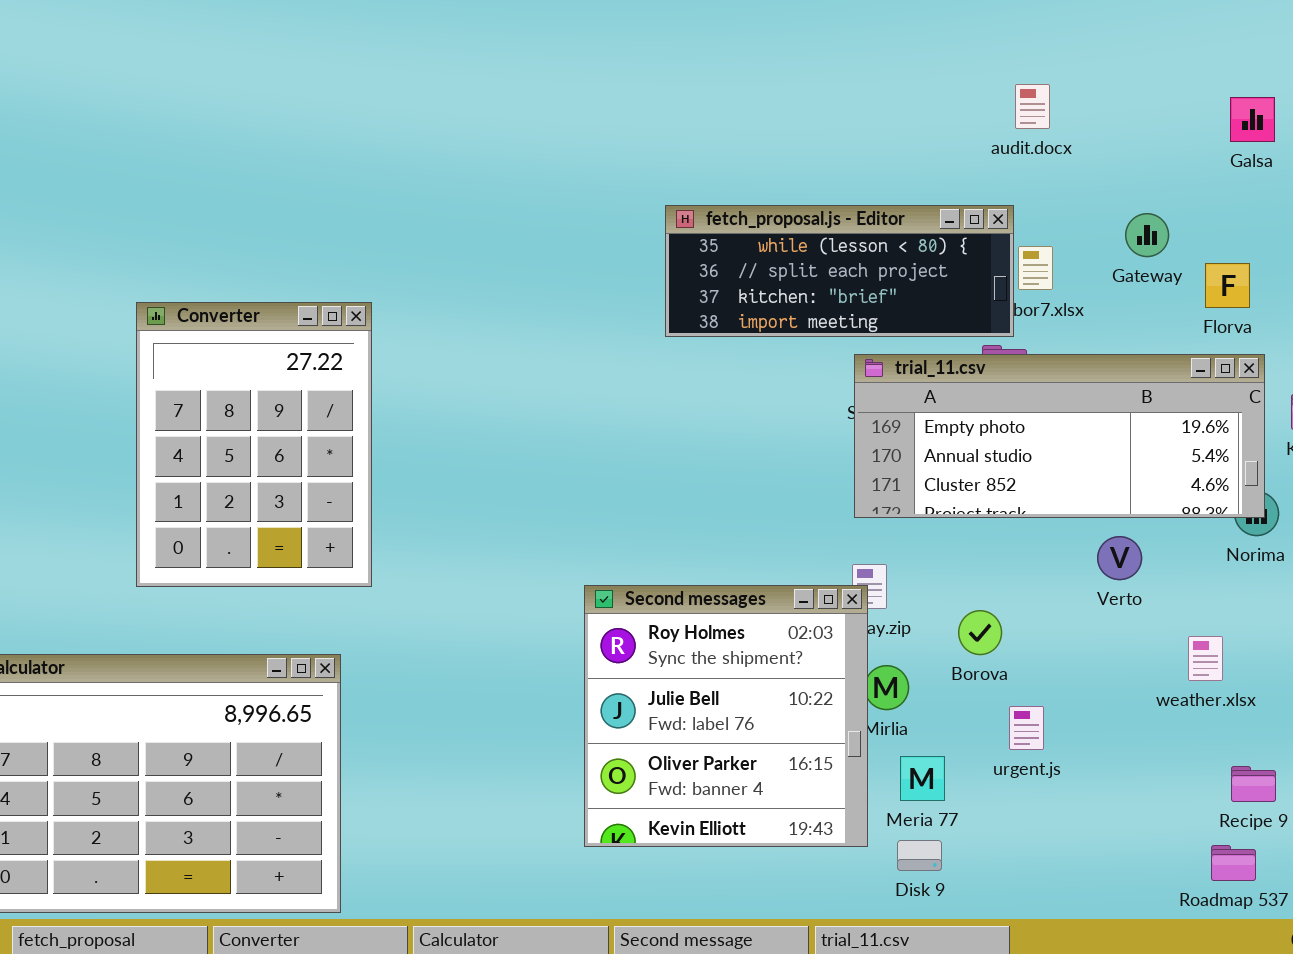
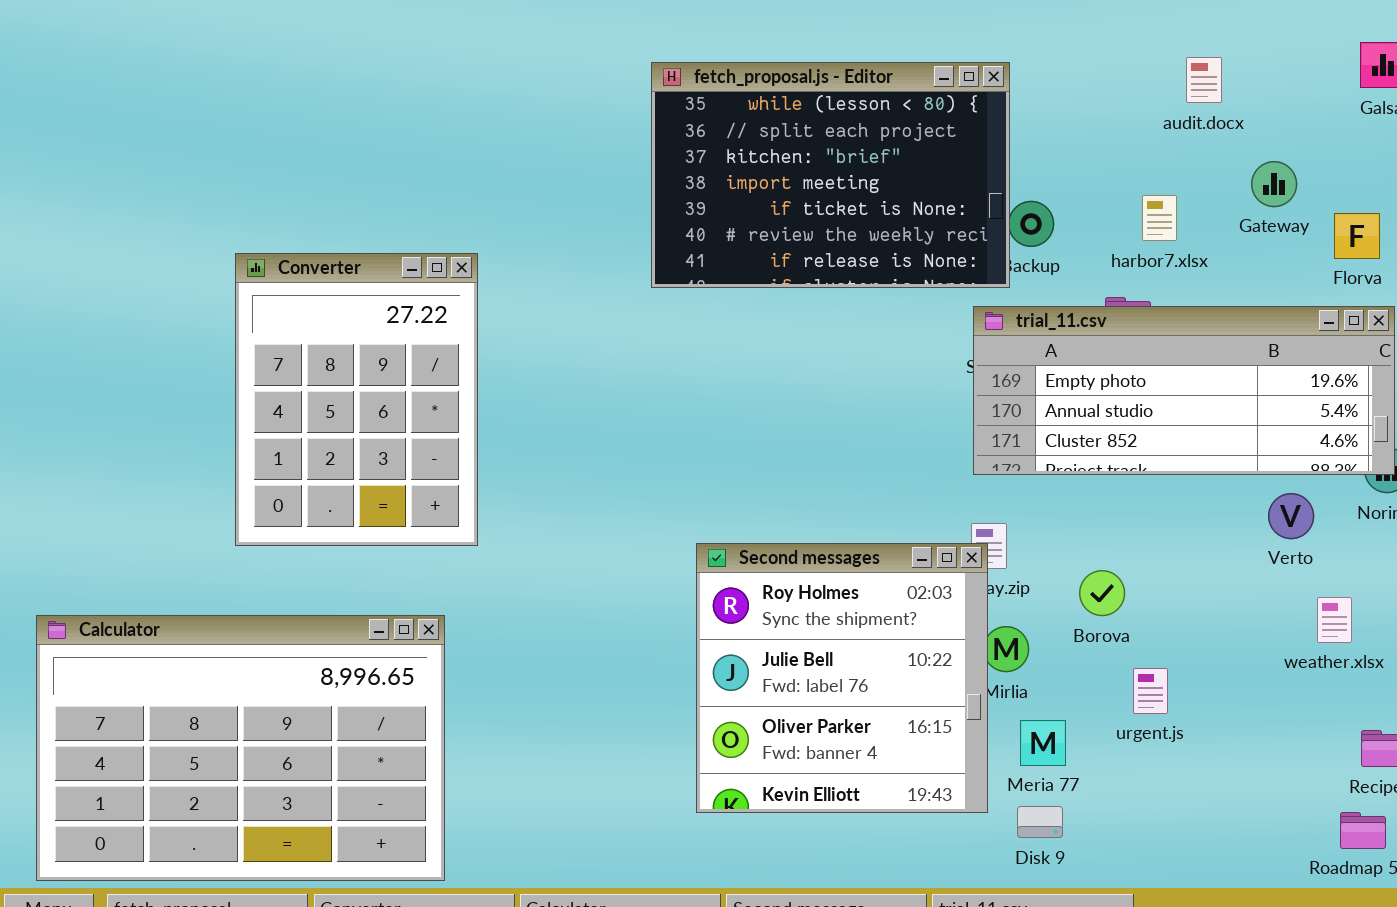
audit.docx: [1015,84,1050,129] -> [1186,57,1222,103], moved
fetch_proposal.js - Editor: [665,205,1014,337] -> [651,62,1010,288], moved, resized
Verto: [1097,536,1142,580] -> [1268,493,1314,539], moved

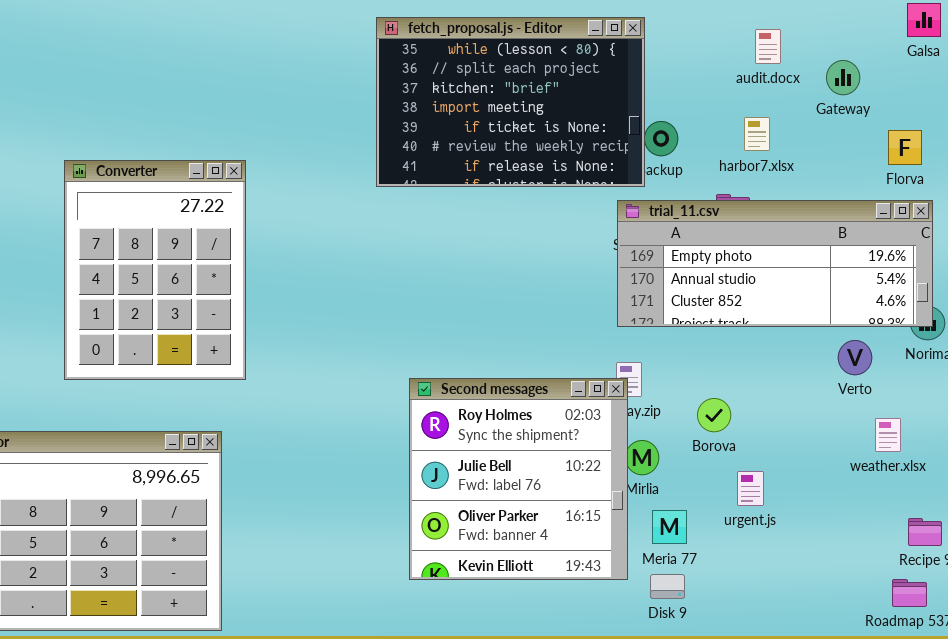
audit.docx: [1186,57,1222,103] -> [755,29,781,64], moved
Gateway: [1251,161,1297,207] -> [826,60,860,95], moved

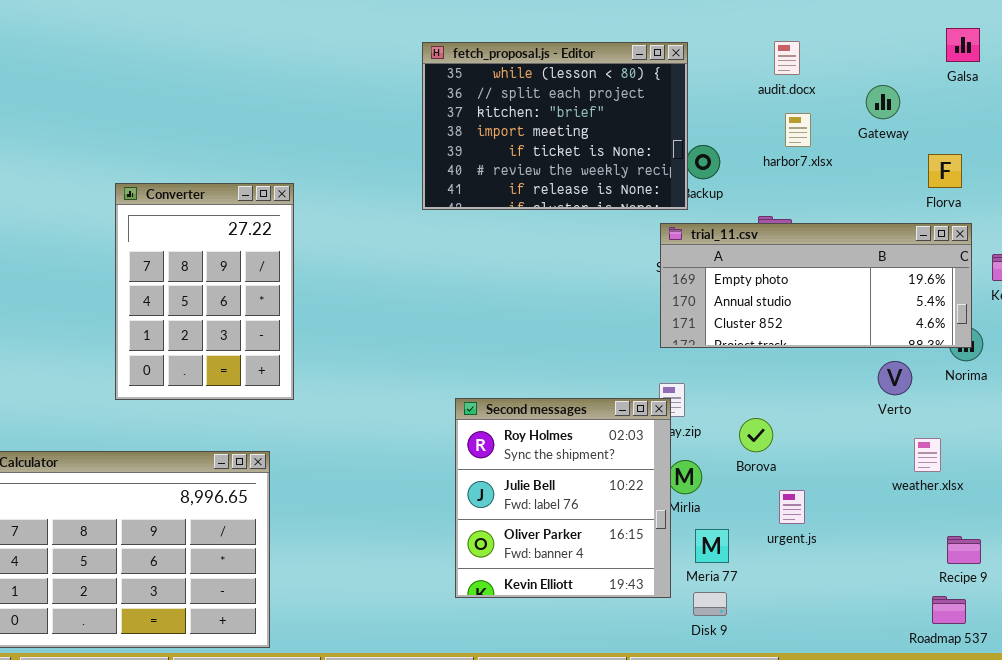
audit.docx: [755,29,781,64] -> [774,41,800,75], moved
harbor7.xlsx: [744,117,770,151] -> [785,113,811,147], moved

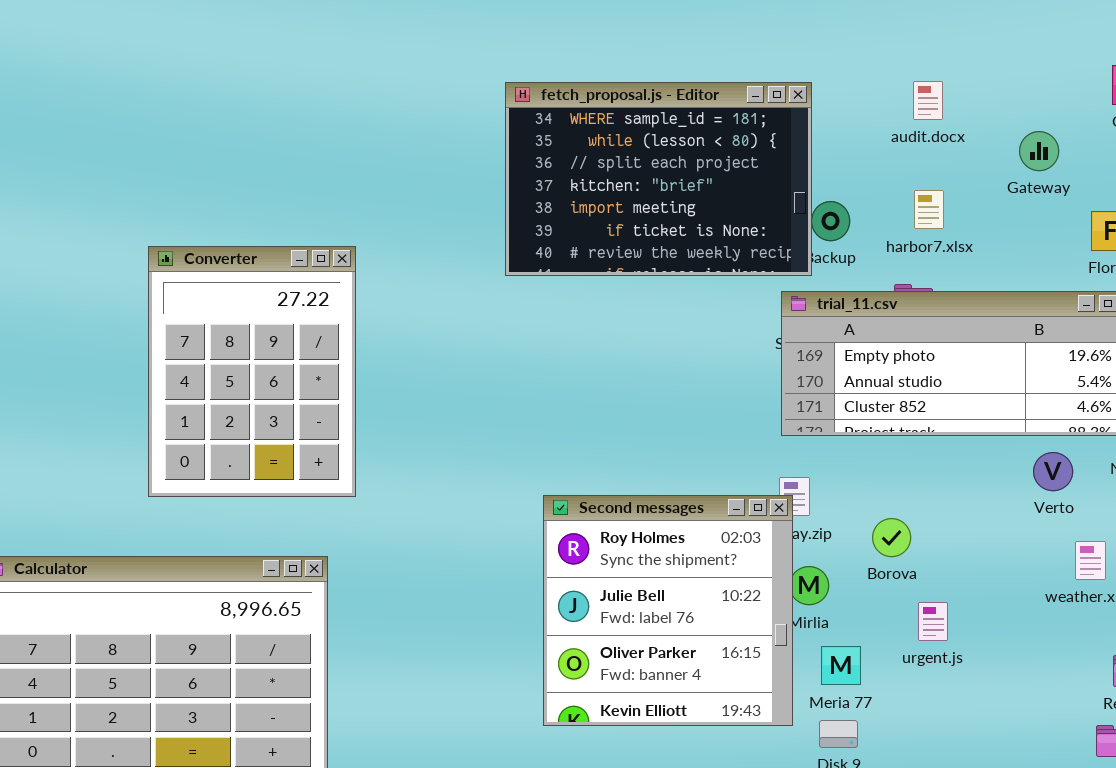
fetch_proposal.js - Editor: [422,42,688,210] -> [505,82,812,276], scrolled up 1 row
harbor7.xlsx: [785,113,811,147] -> [914,190,944,229], moved

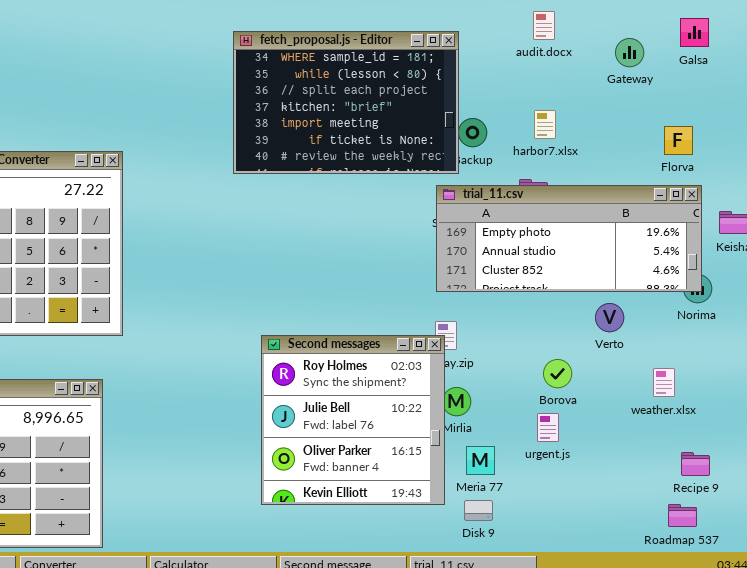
audit.docx: [913,81,943,120] -> [533,11,555,40], moved
Gateway: [1019,131,1059,171] -> [615,38,644,67], moved
Verto: [1033,452,1073,491] -> [595,303,624,332], moved
Borova: [872,518,911,557] -> [543,359,572,388], moved

